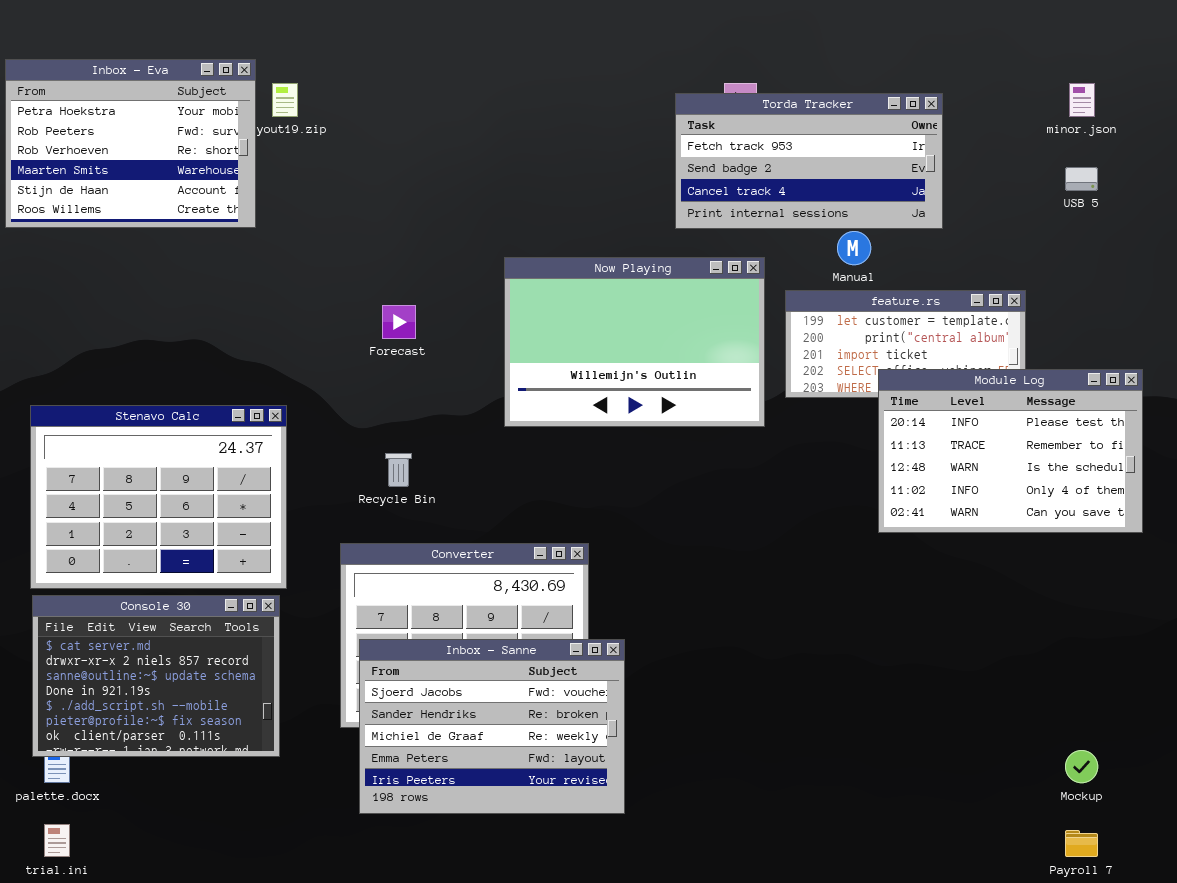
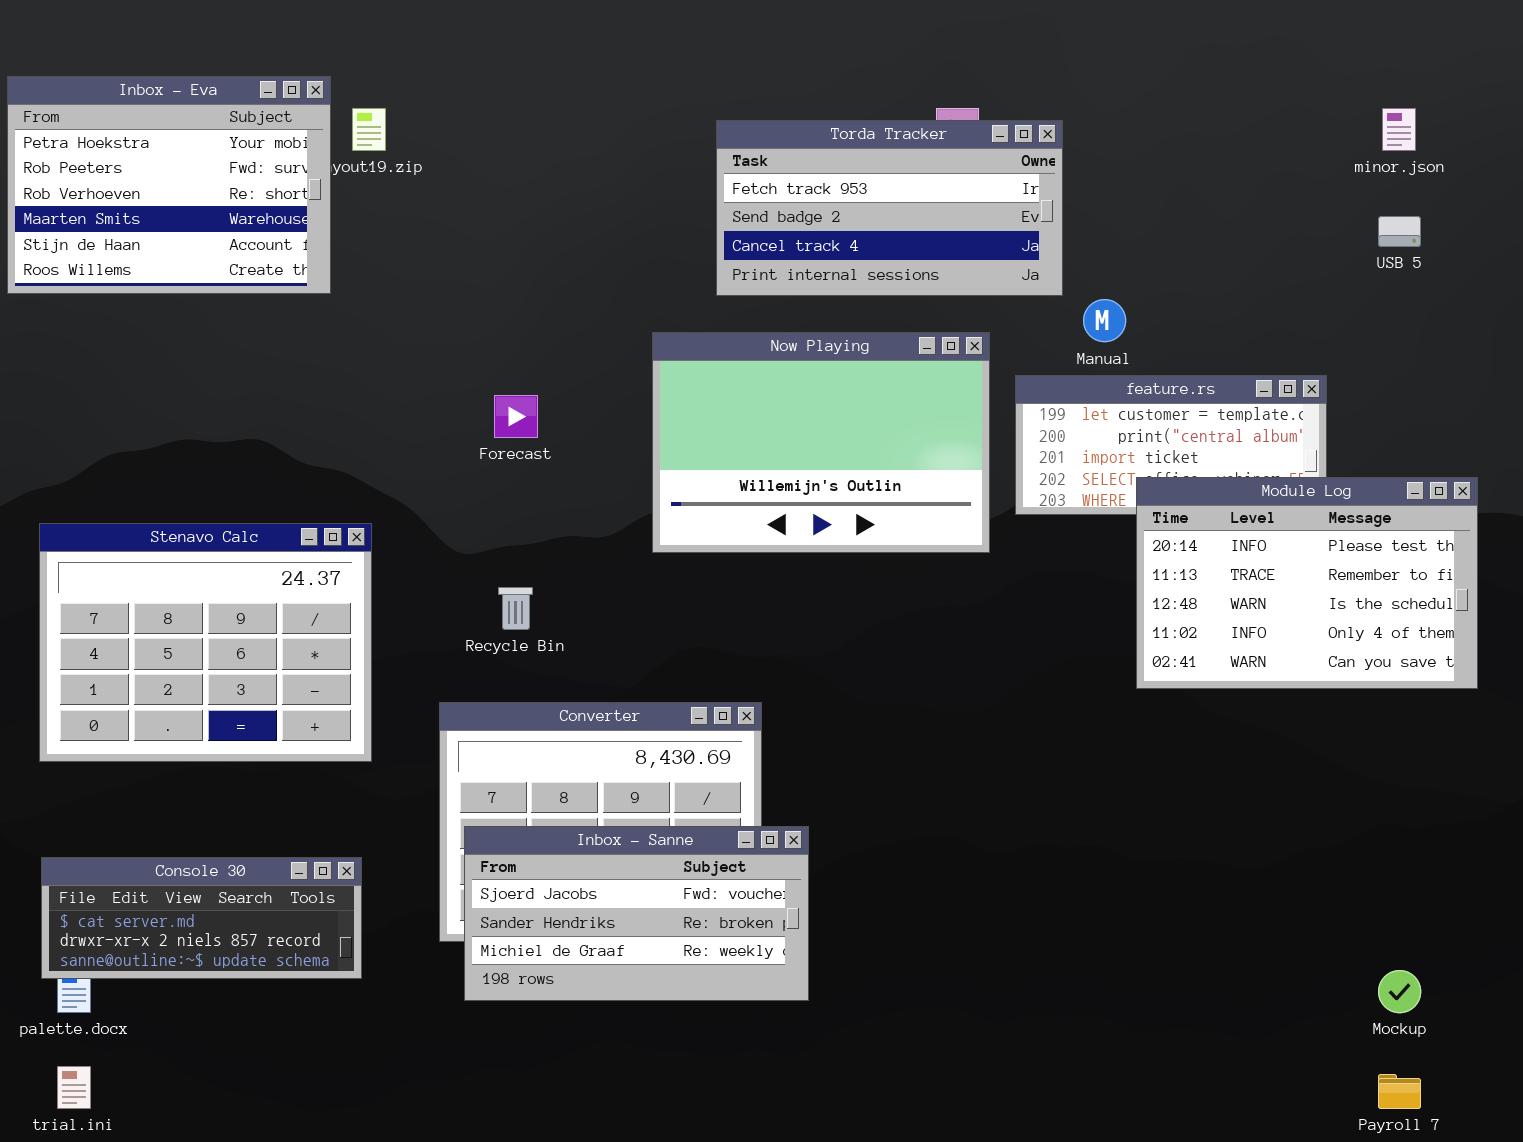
Torda Tracker: [675,93,943,229] -> [716,120,1063,296], moved
Console 30: [32,595,280,757] -> [41,857,362,979], resized
Inbox - Sanne: [359,639,625,814] -> [464,826,809,1001], resized

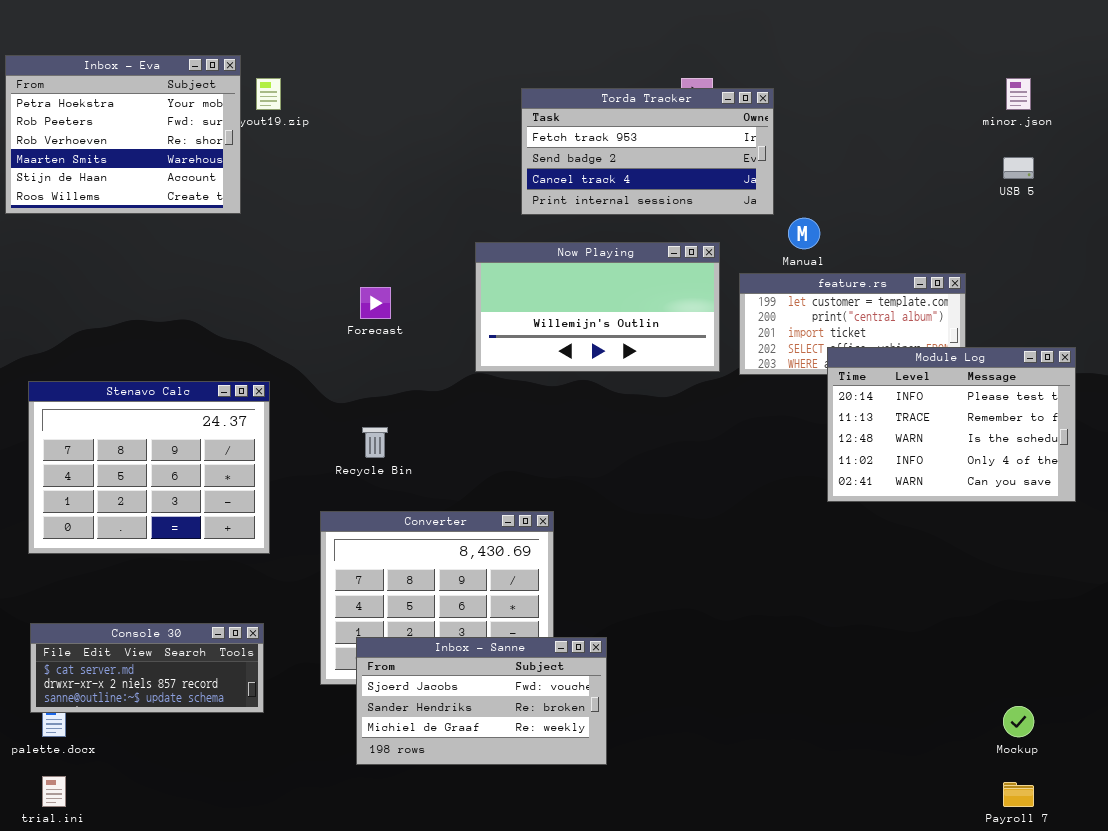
Now Playing: [652,332,990,553] -> [475,242,720,372], resized
Inbox - Sanne: [464,826,809,1001] -> [356,637,607,765], moved

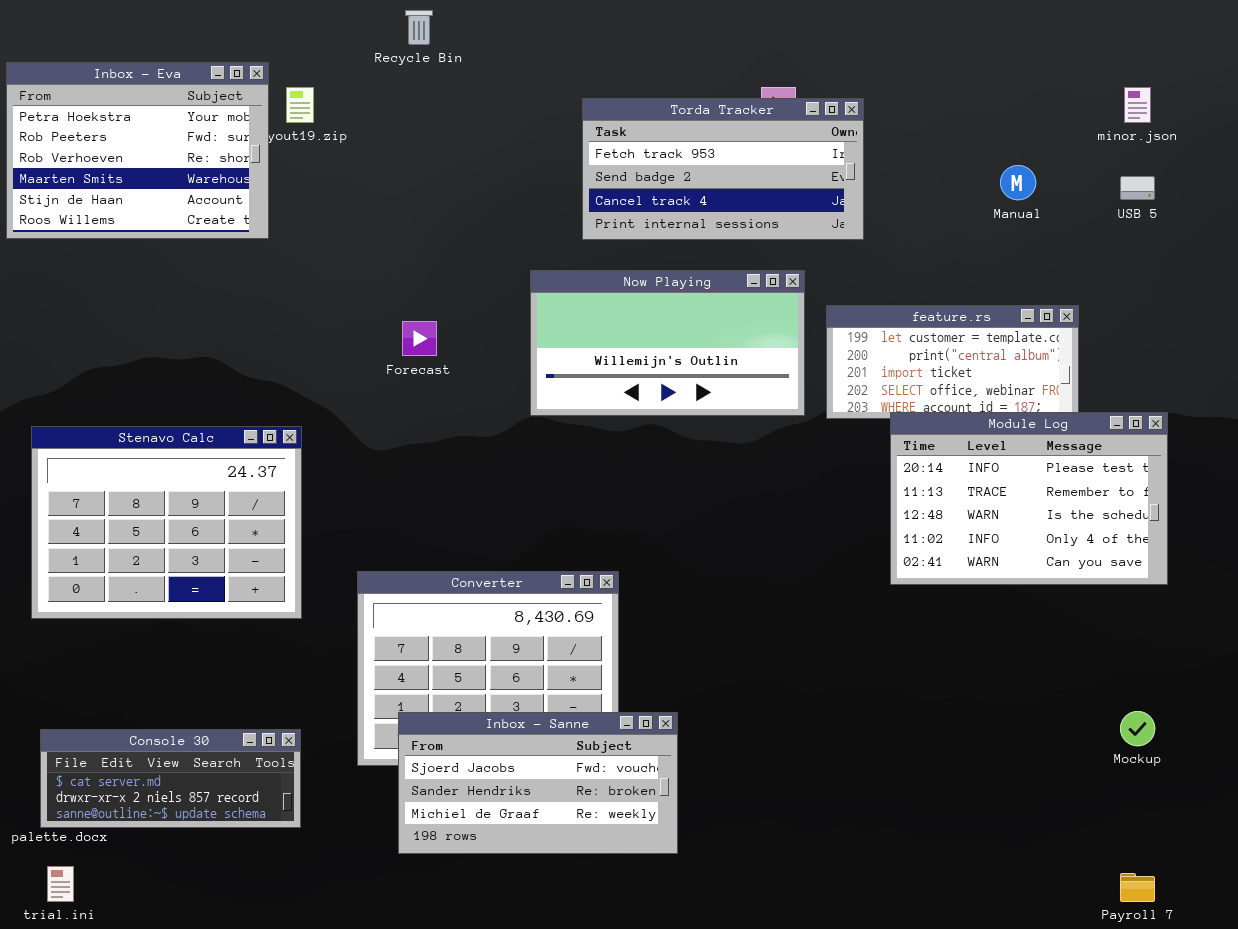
Manual: [788,218,820,249] -> [1000,165,1036,200], moved
Module Log: [827,347,1076,502] -> [890,412,1168,585], moved
Recycle Bin: [362,427,388,458] -> [405,10,433,45], moved
Console 30: [30,623,264,713] -> [40,729,301,828], moved
Mockup: [1003,706,1034,737] -> [1120,711,1155,746], moved

